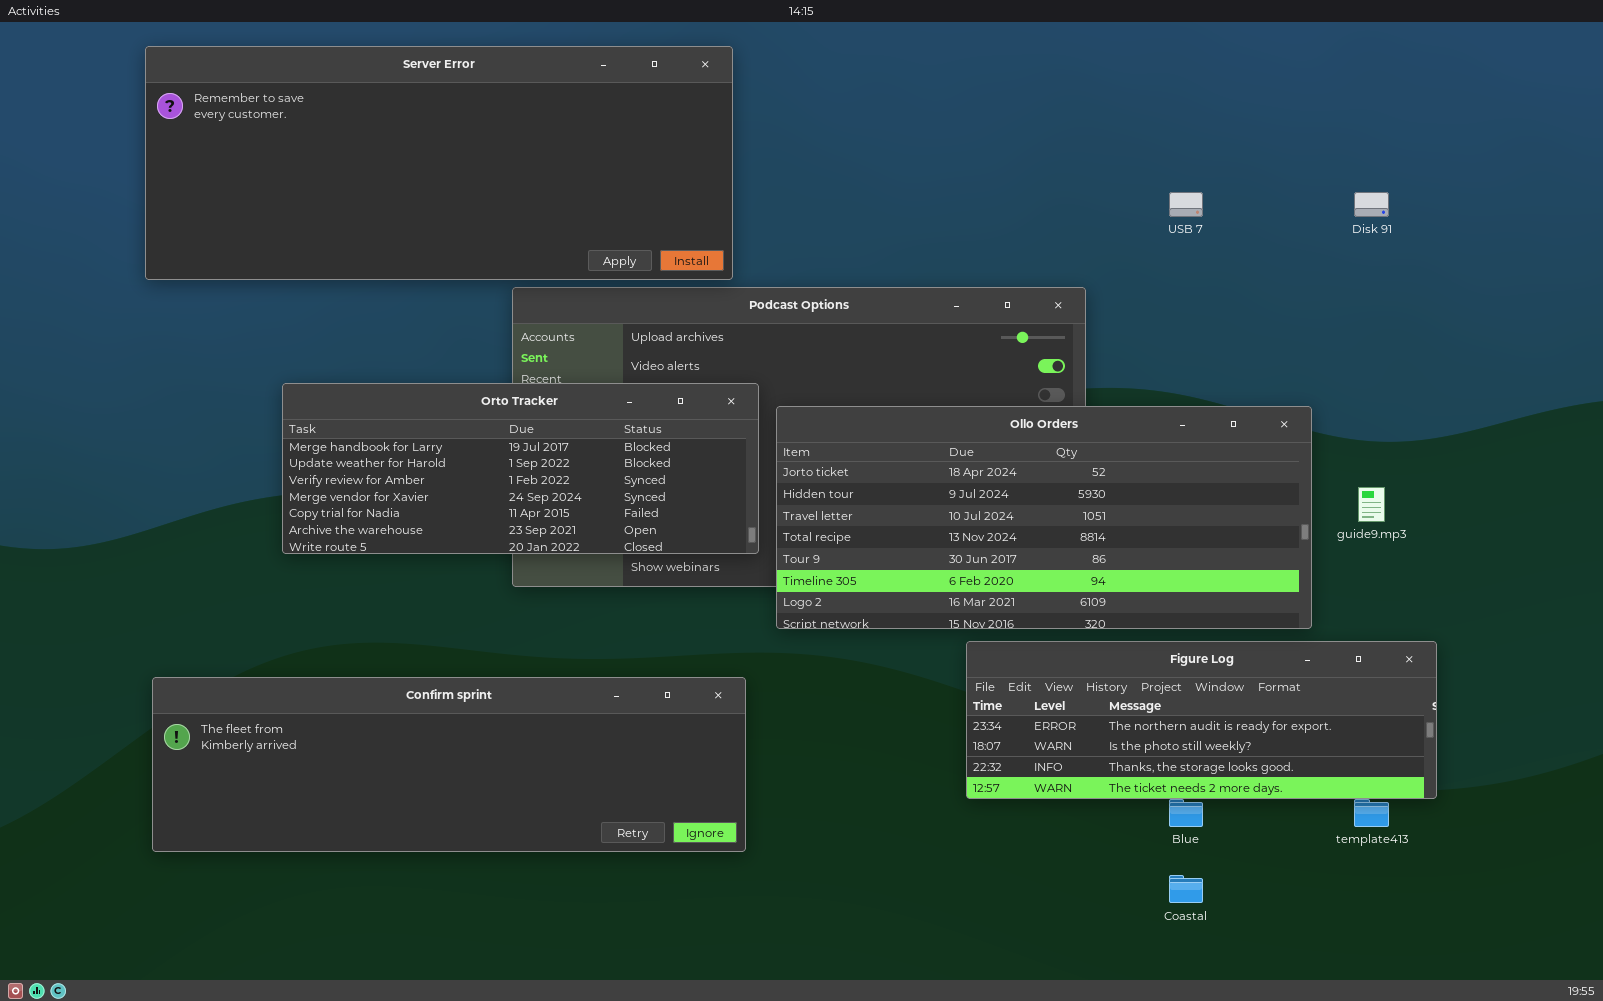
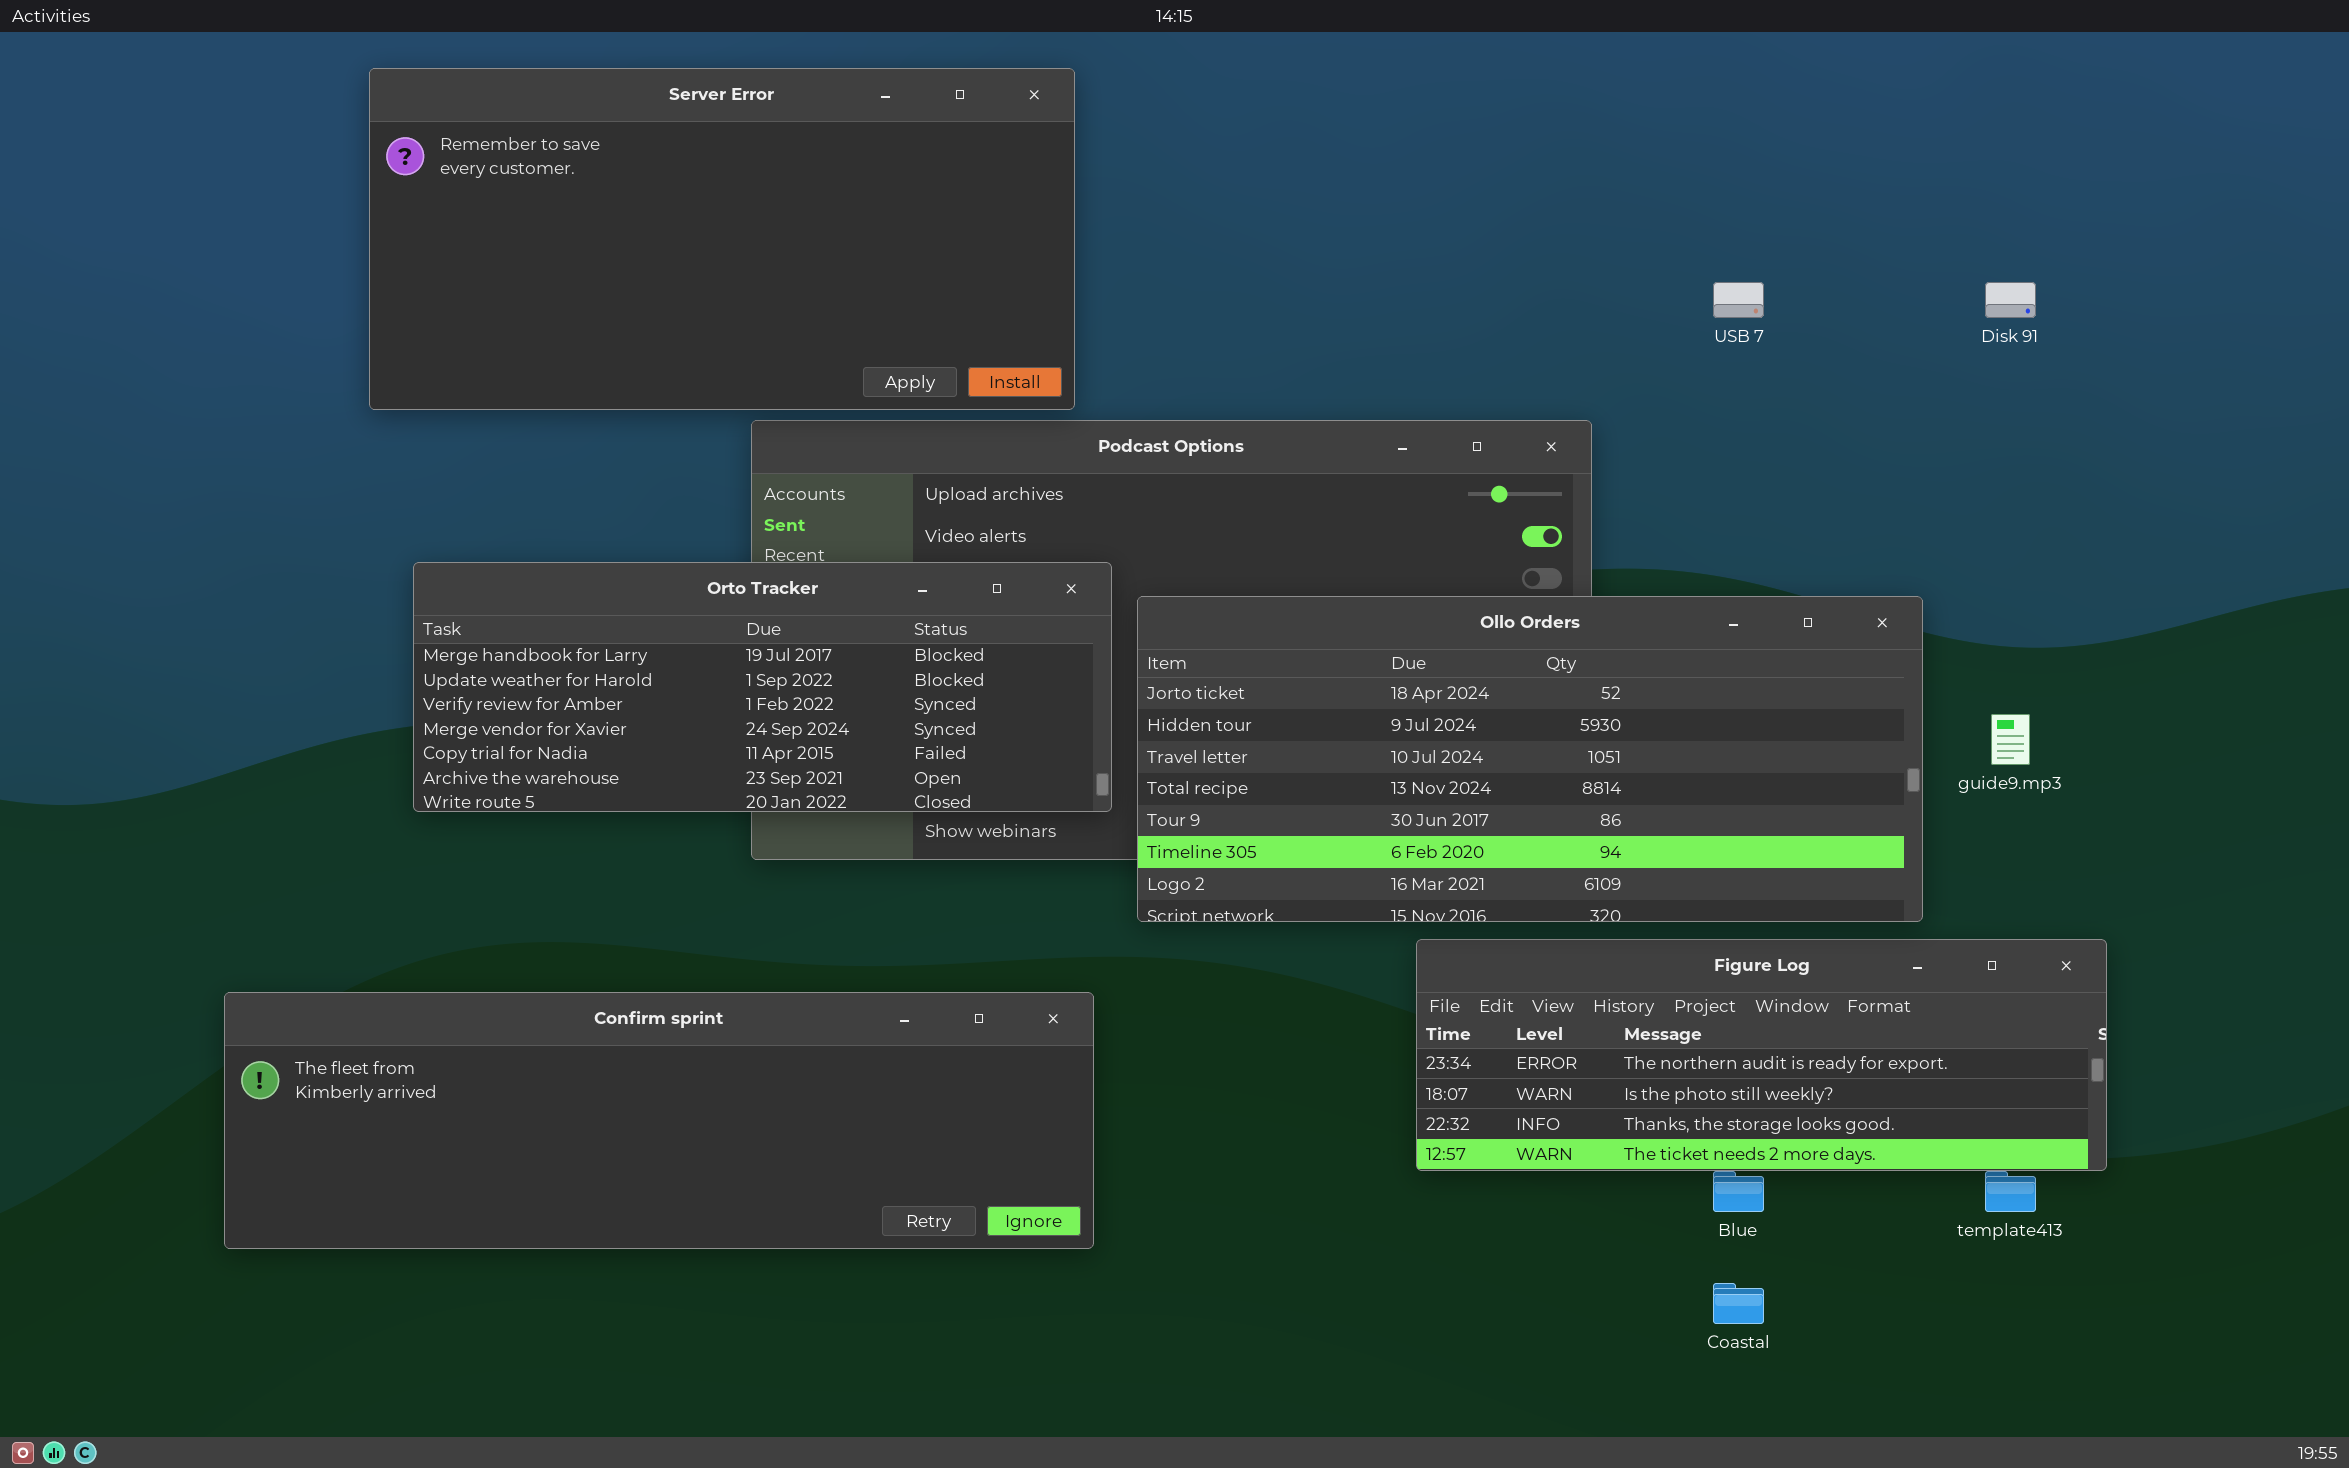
Server Error: [145,46,733,280] -> [369,68,1075,410], resized

